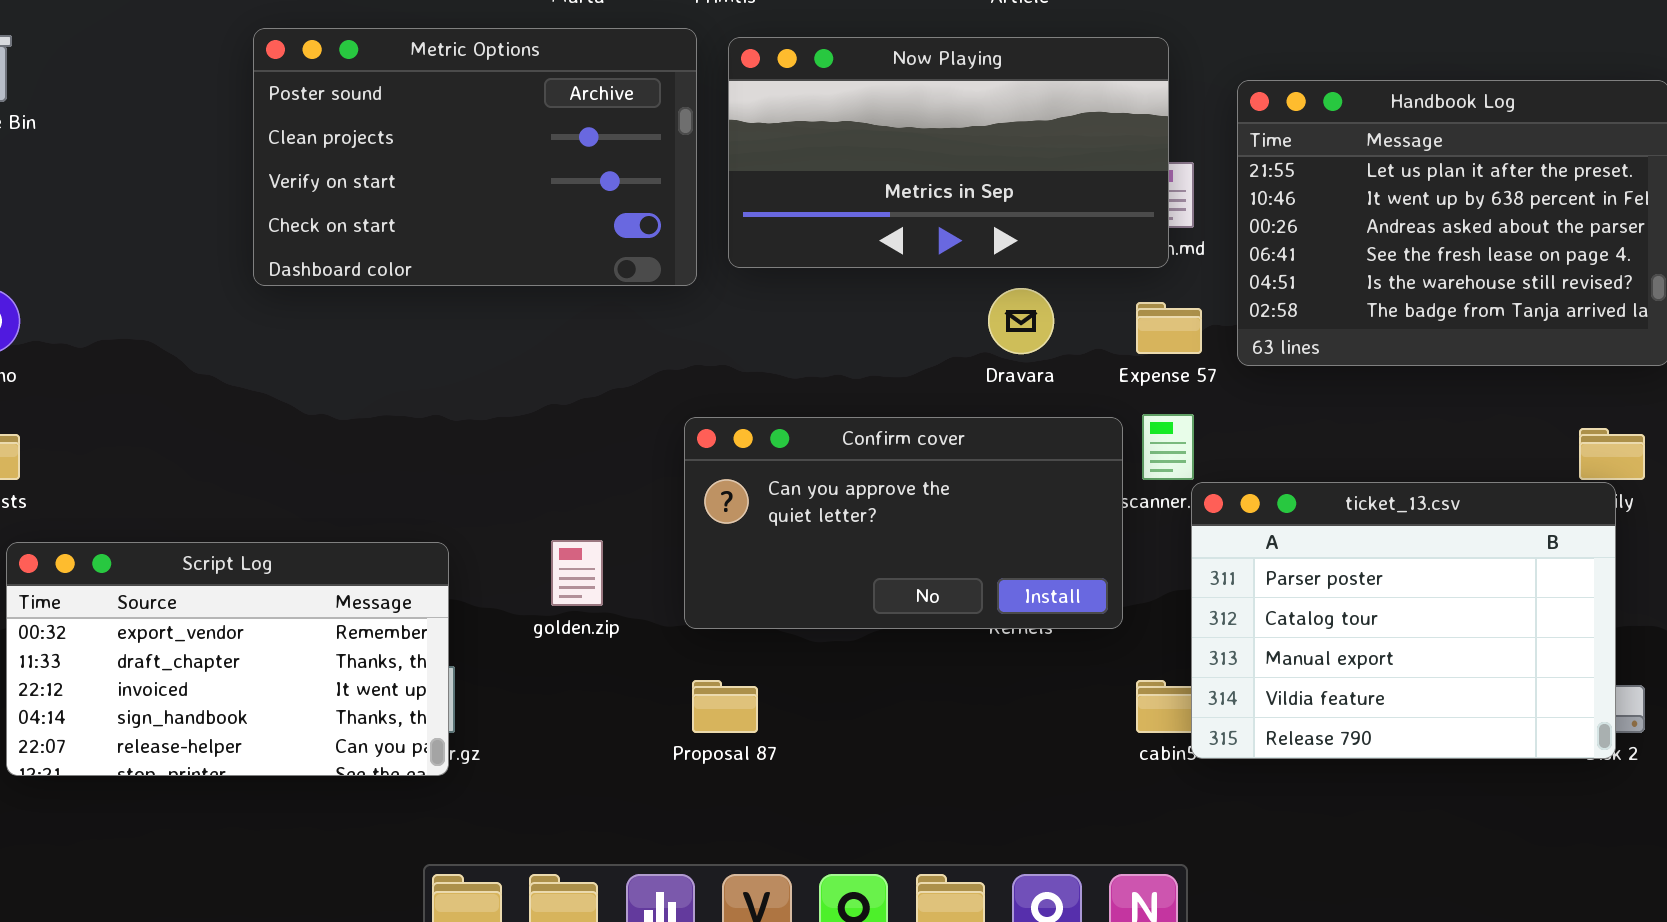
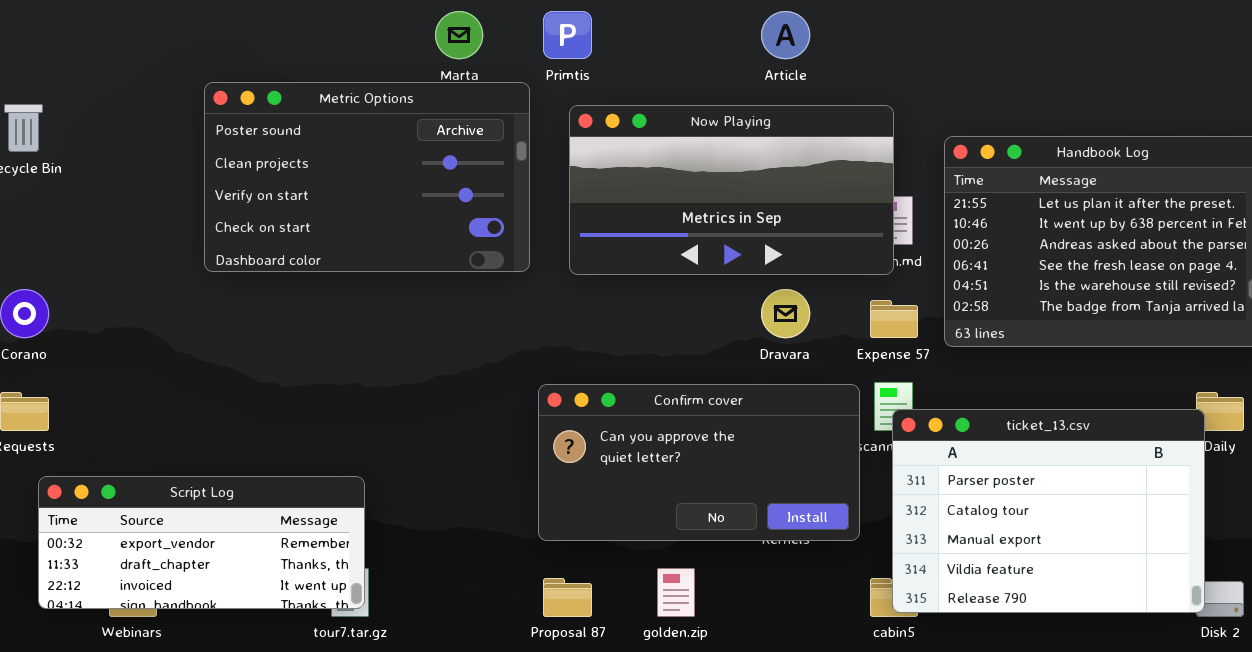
Metric Options: [253,28,697,286] -> [204,82,530,272], moved
ticket_13.csv: [1191,482,1616,759] -> [892,409,1205,613], moved
golden.zip: [551,540,603,606] -> [657,568,695,617], moved
Script Log: [6,542,449,776] -> [38,476,365,609], resized

